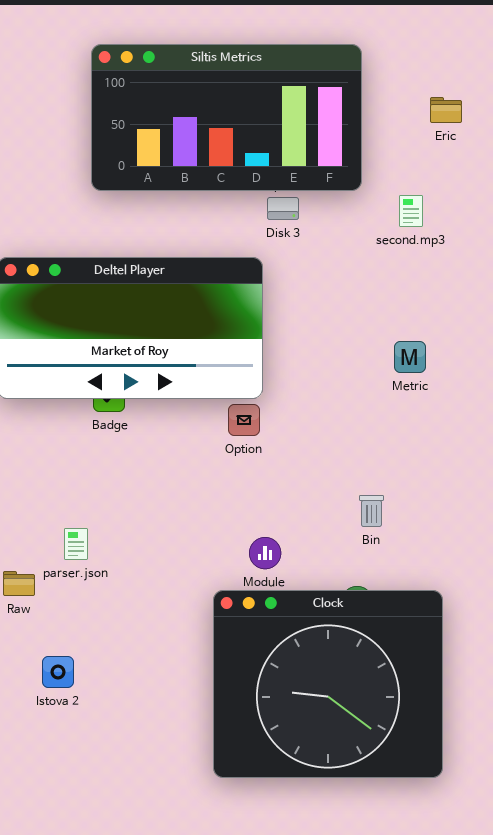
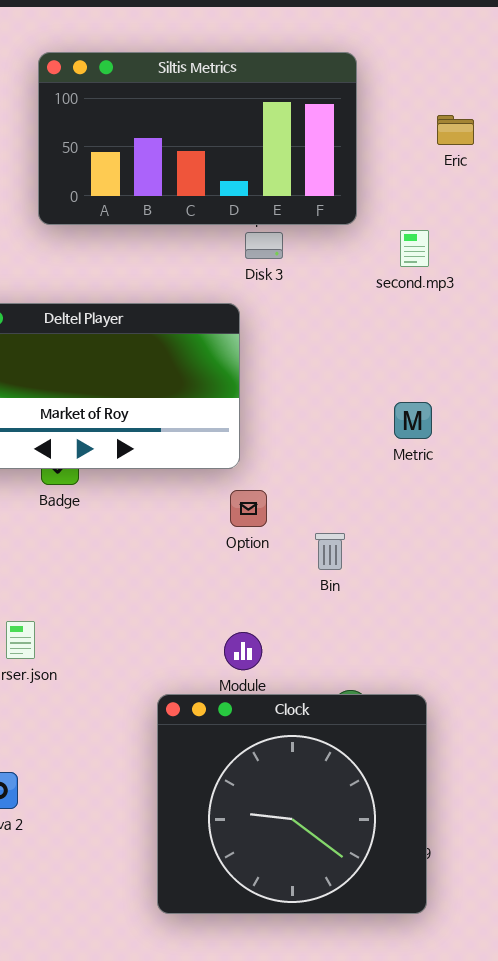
Option: [228,404,260,436] -> [230,490,267,527], moved
Bin: [359,495,384,527] -> [315,533,345,570], moved
Clock: [213,590,443,778] -> [157,694,427,914], moved

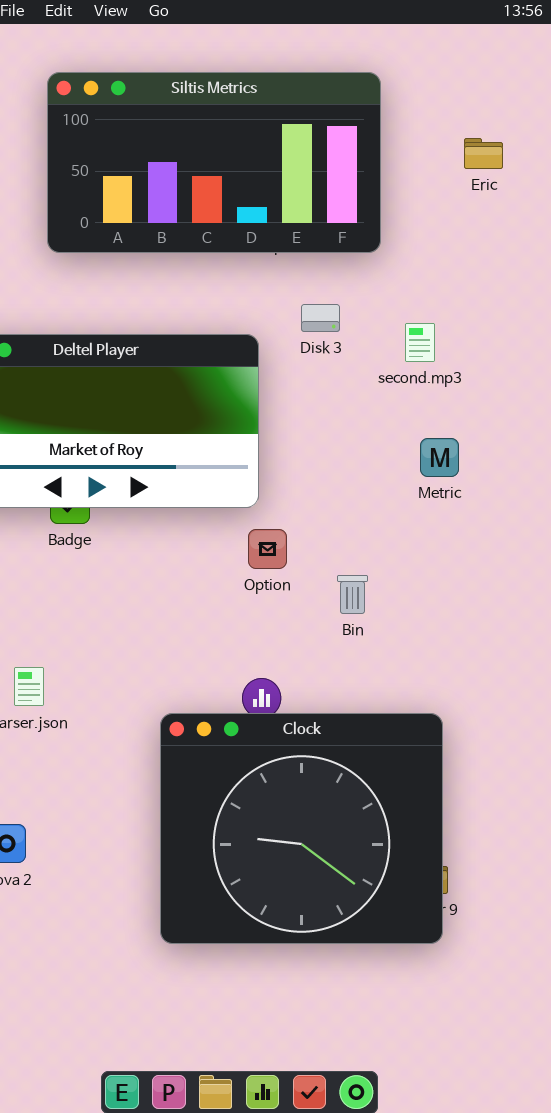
second.mp3: [400,230,429,267] -> [405,323,435,362], moved
Disk 3: [245,232,283,259] -> [301,304,340,332], moved
Clock: [157,694,427,914] -> [160,713,443,944], moved

